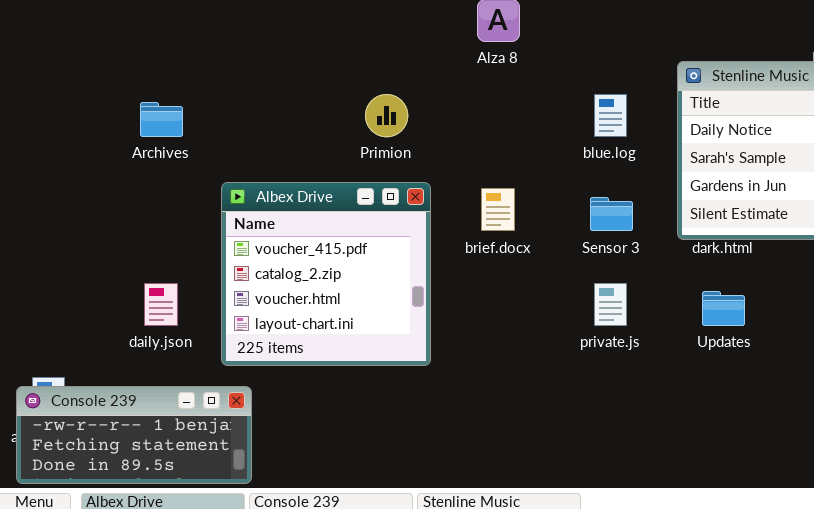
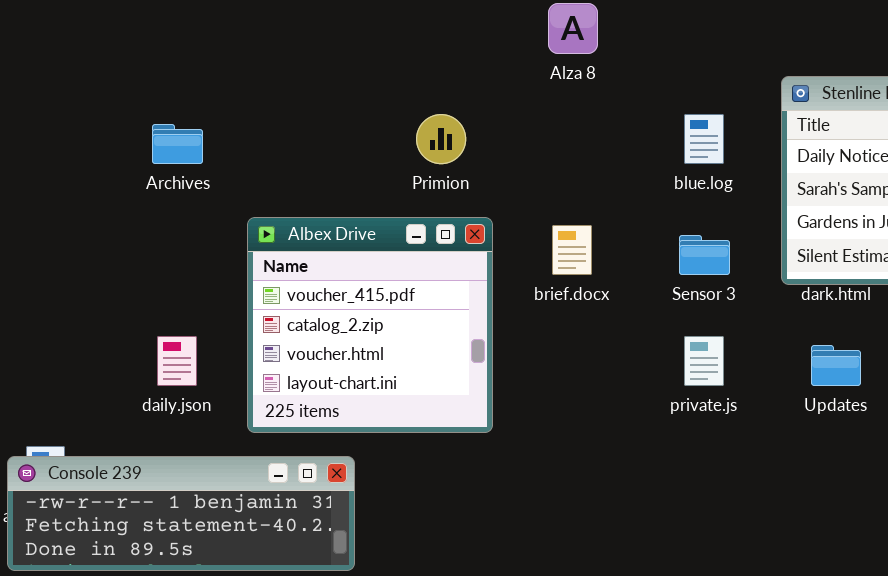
Console 239: [16,386,252,484] -> [7,456,355,571], resized

